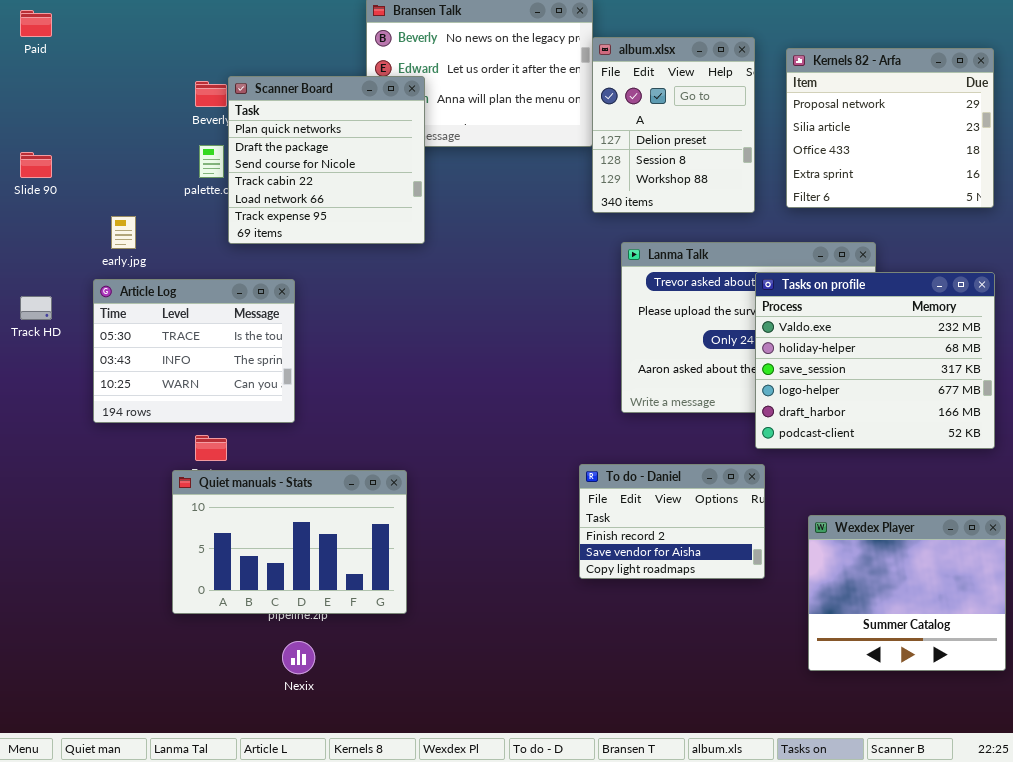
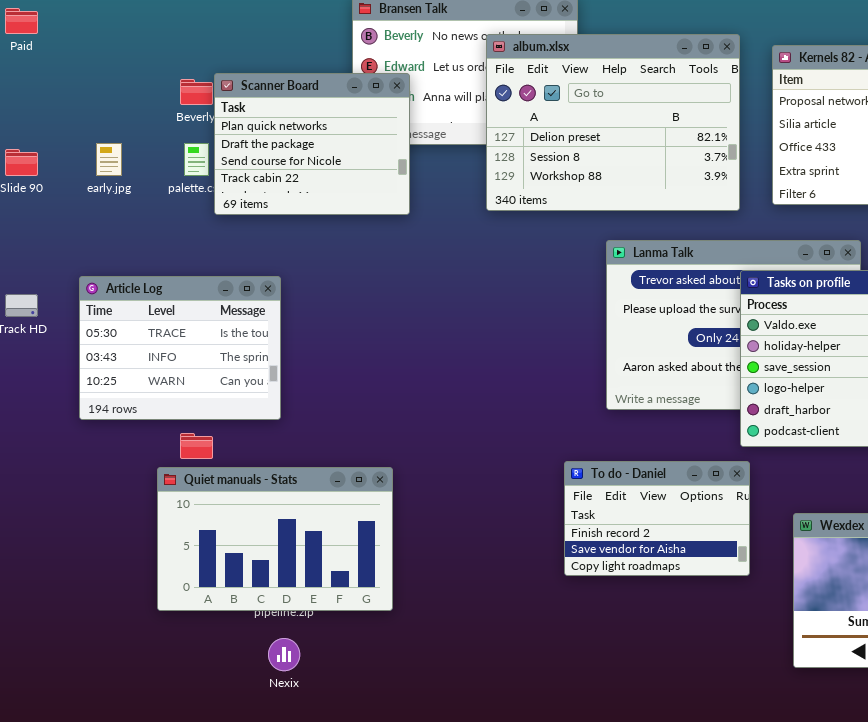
album.xlsx: [592,37,755,213] -> [486,34,740,211], resized
Scanner Board: [228,76,425,244] -> [214,73,410,215], resized
early.jpg: [111,216,136,249] -> [96,143,122,176], moved

